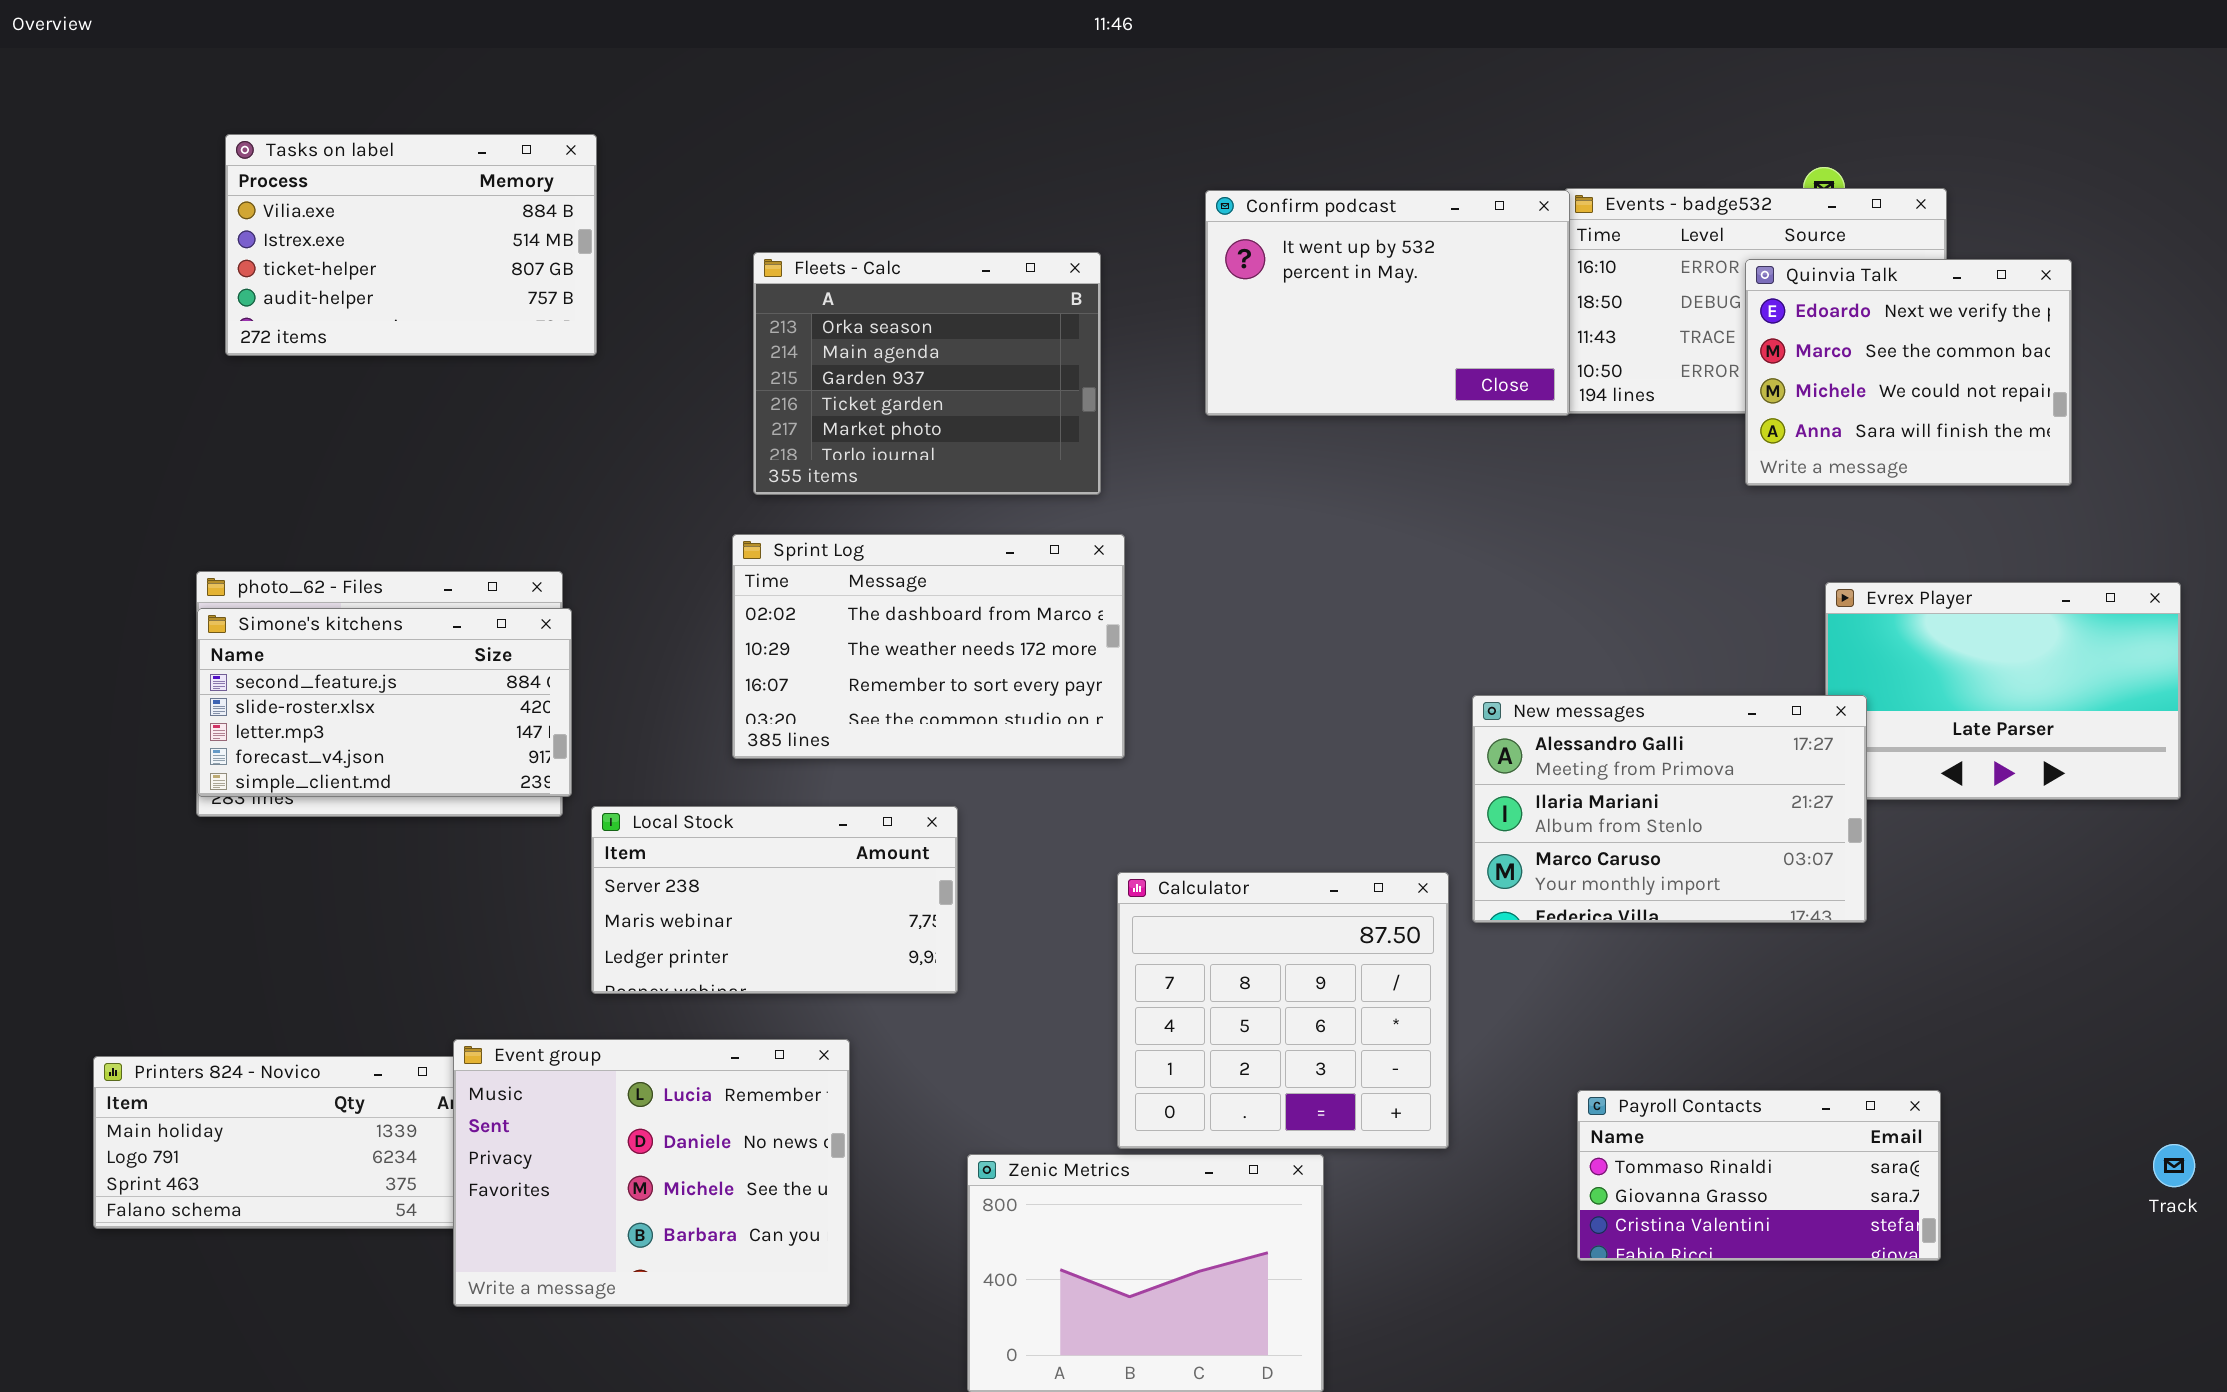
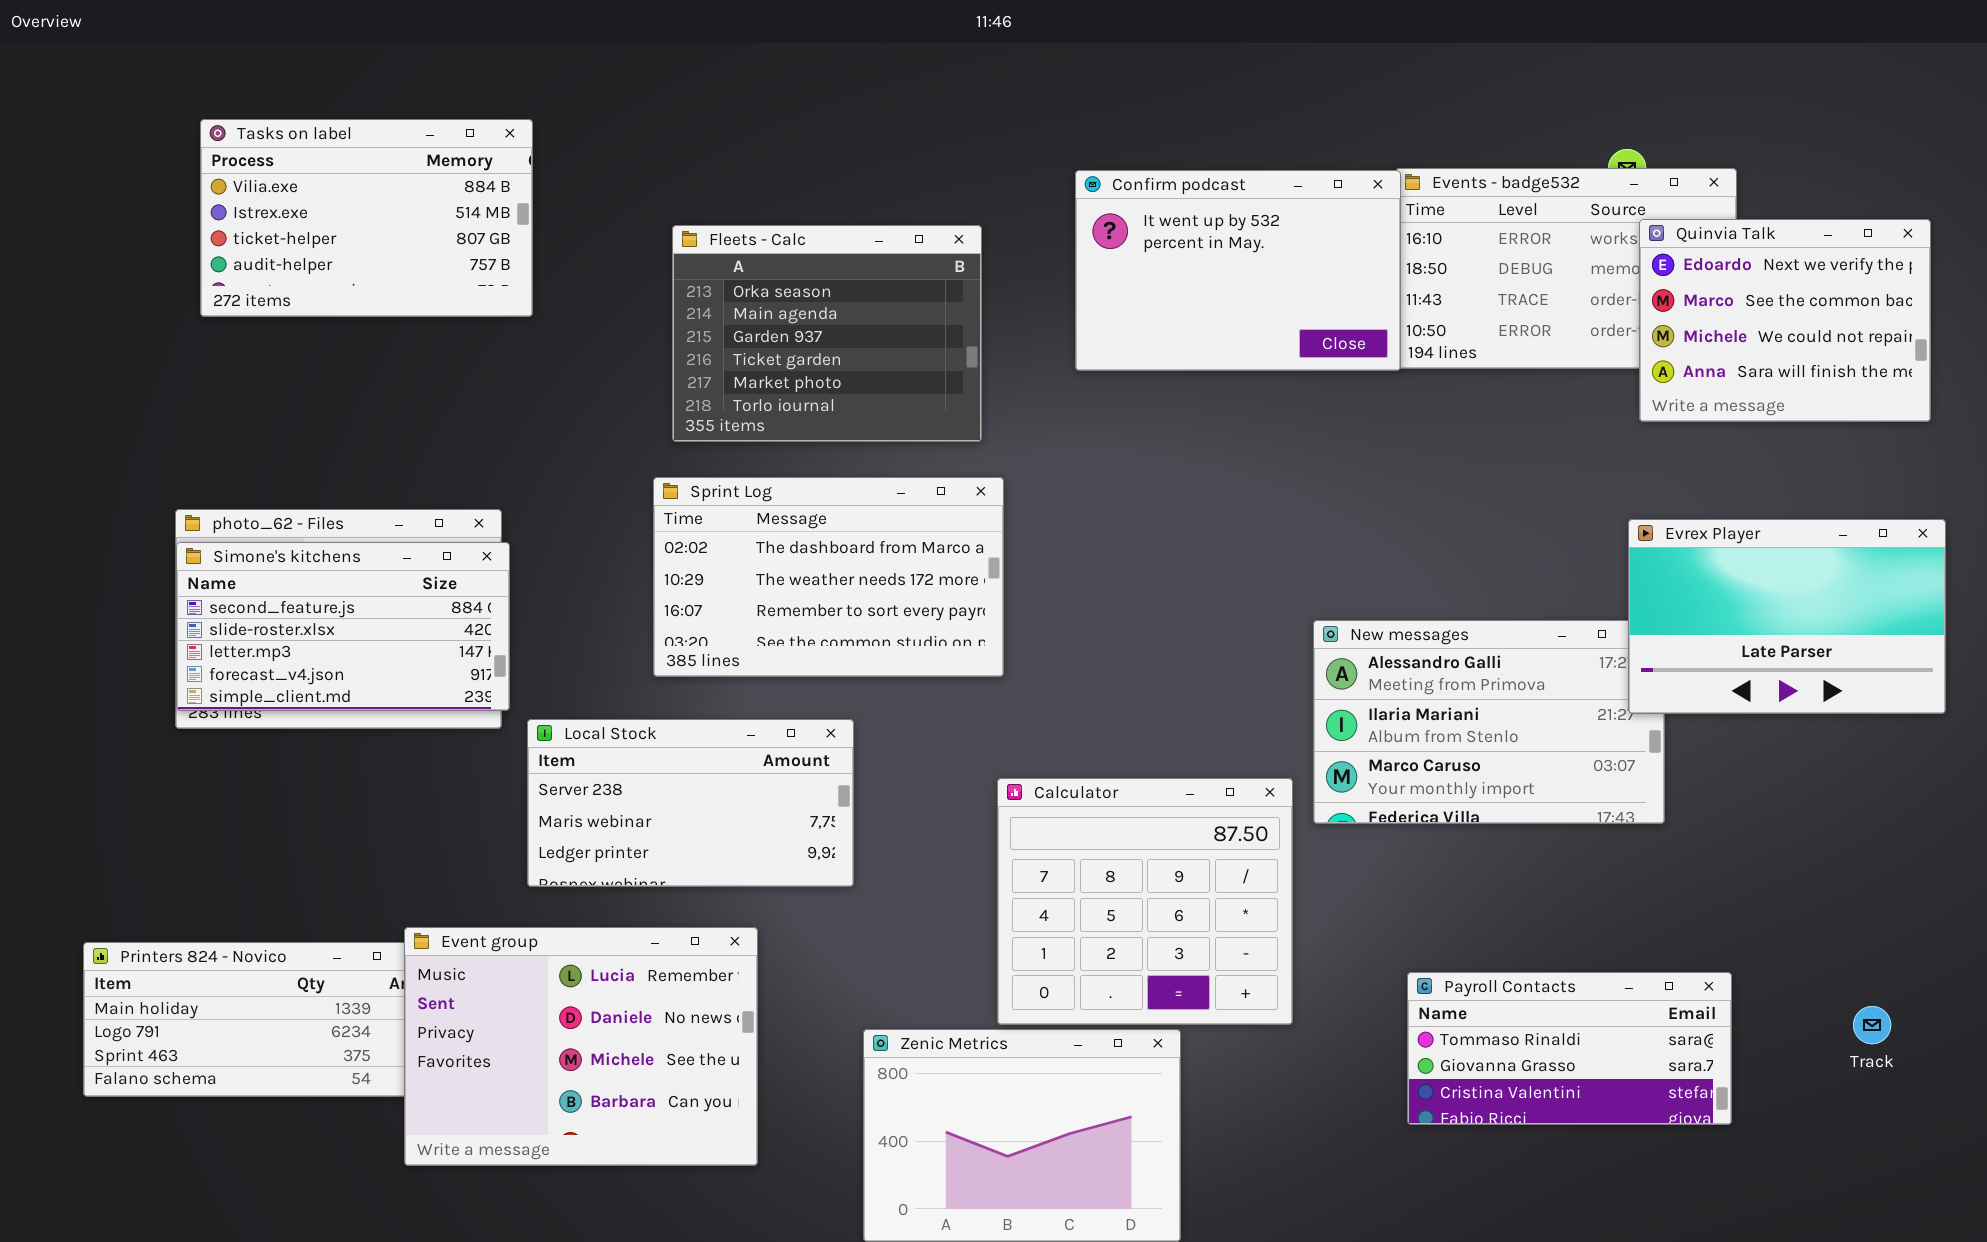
Quinvia Talk: [1745,259,2072,486] -> [1639,219,1931,422], moved
Evrex Player: [1825,582,2181,800] -> [1628,519,1946,714], raised
Track: [2153,1144,2195,1187] -> [1853,1006,1891,1044], moved

